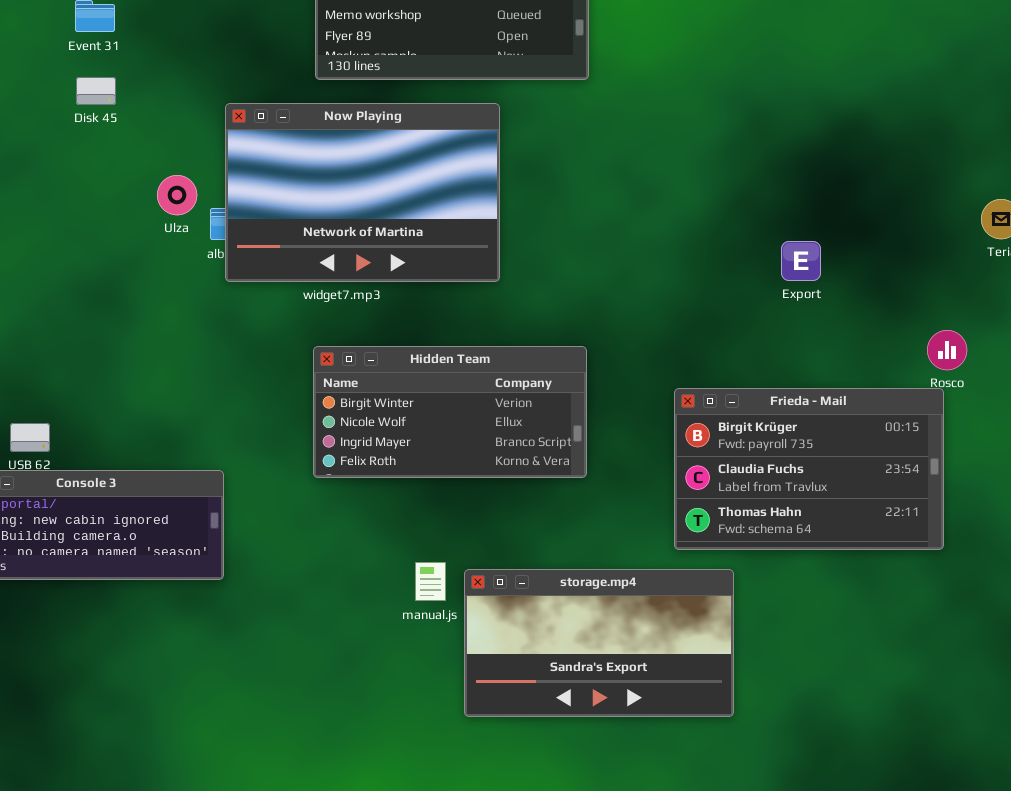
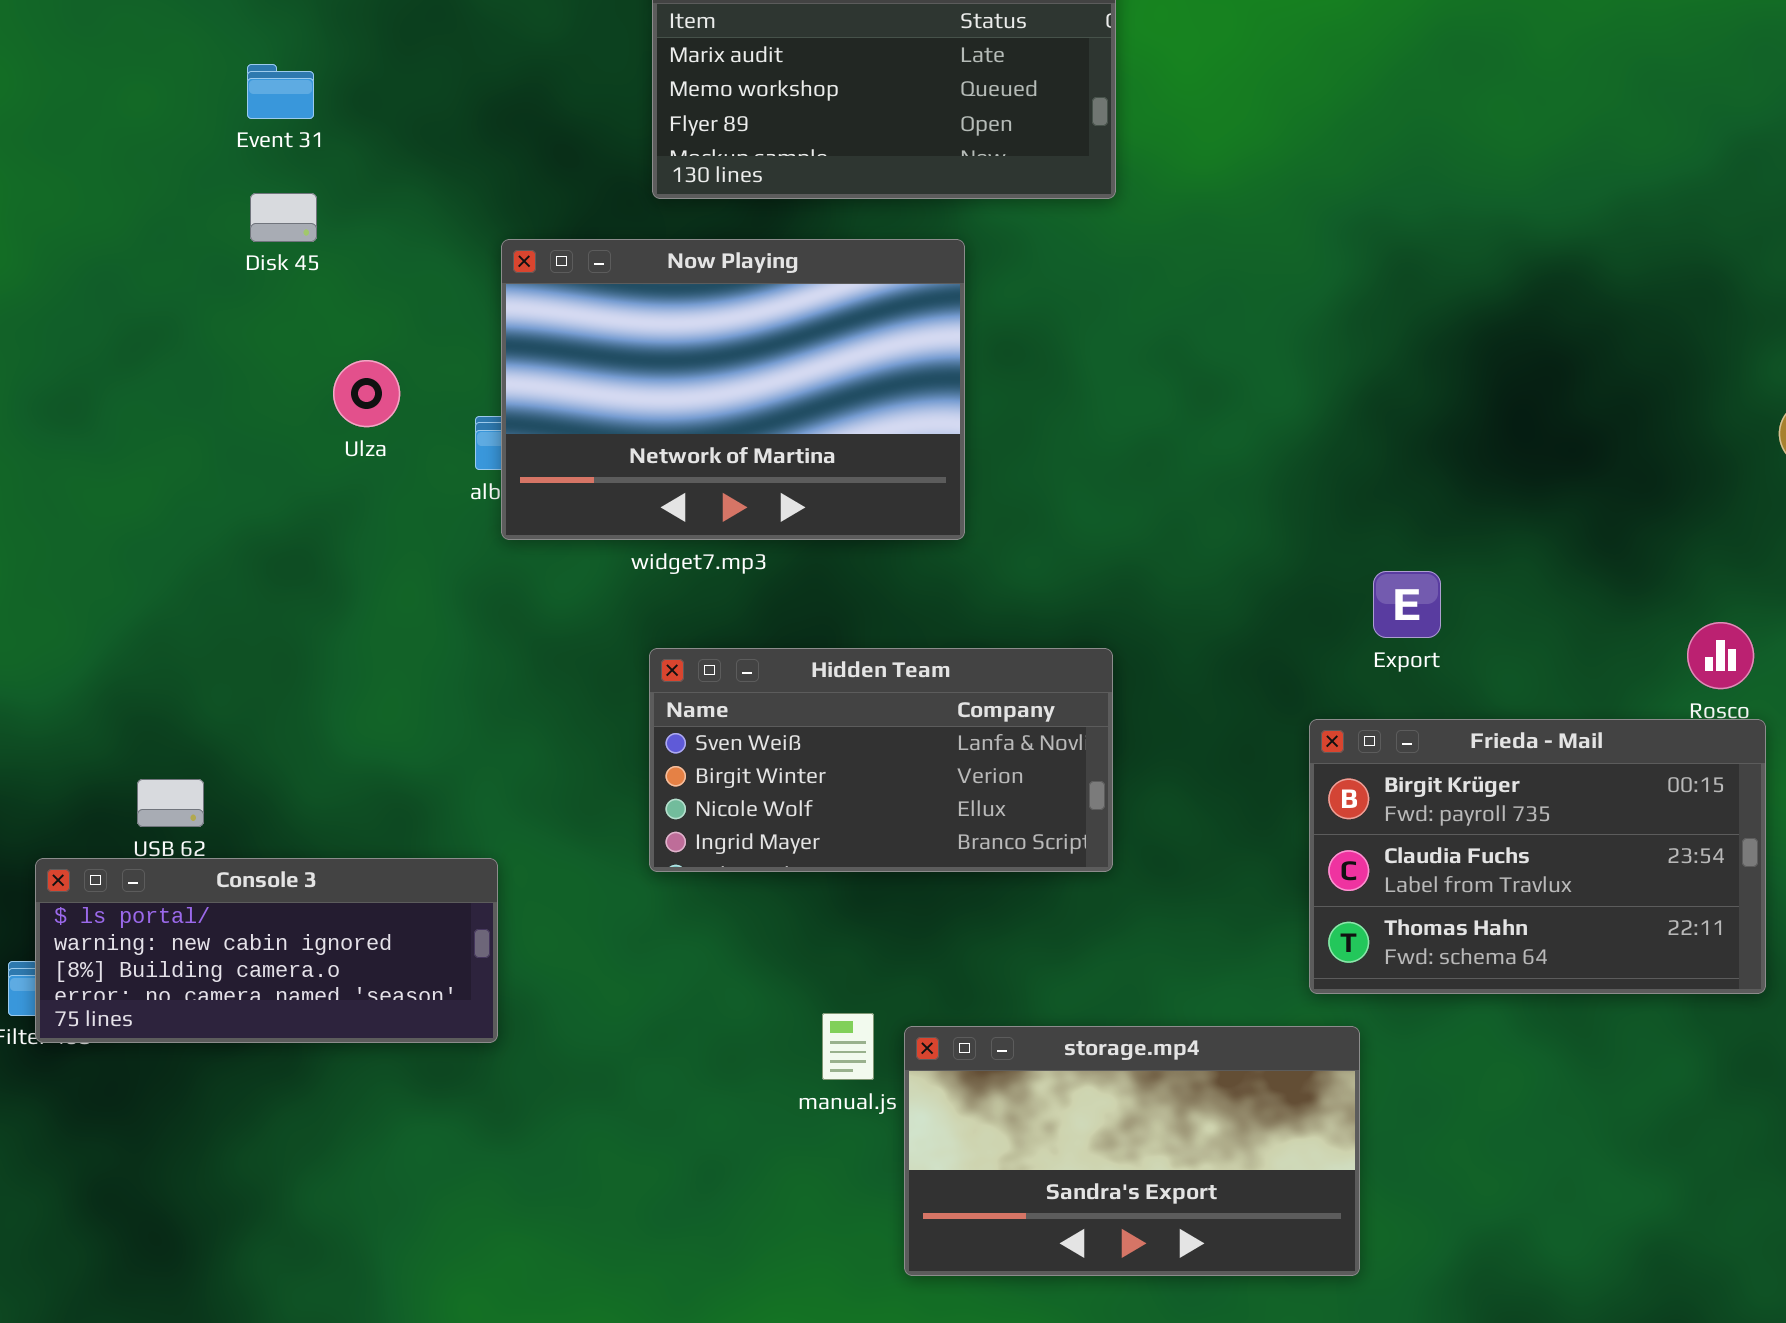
Ulza: [157,175,197,215] -> [333,360,400,427], moved
Export: [781,241,821,281] -> [1373,571,1441,638], moved
Hidden Team: [313,346,587,478] -> [649,648,1113,872], scrolled up 1 row
Frieda - Mail: [674,388,944,550] -> [1309,719,1766,994], moved

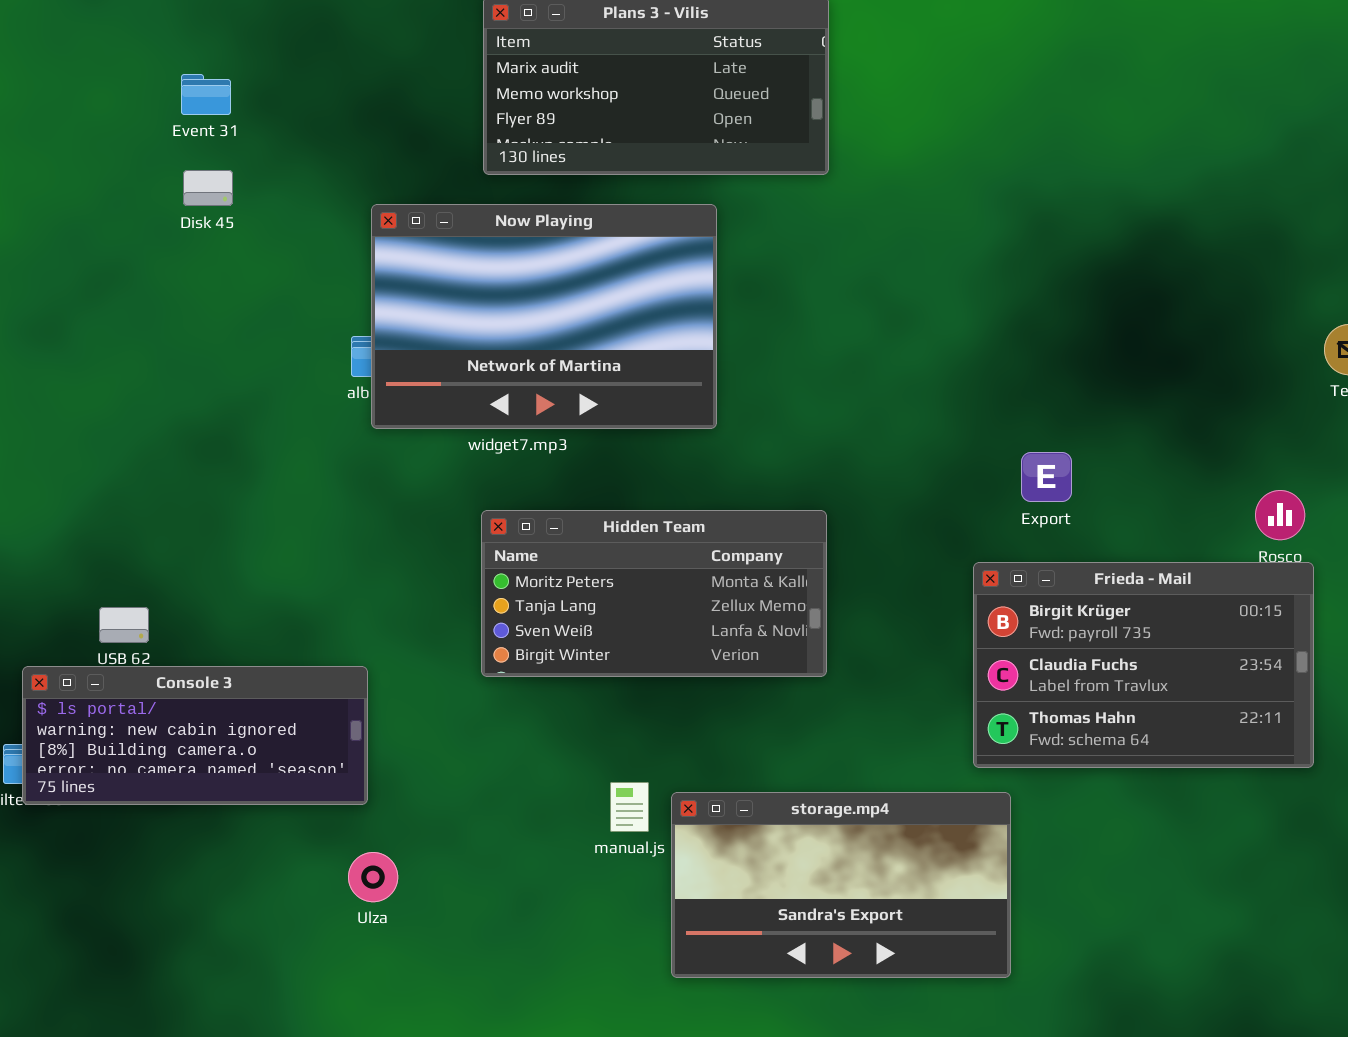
Ulza: [333,360,400,427] -> [348,852,398,902], moved
Hidden Team: [649,648,1113,872] -> [481,510,827,677], scrolled up 2 rows

